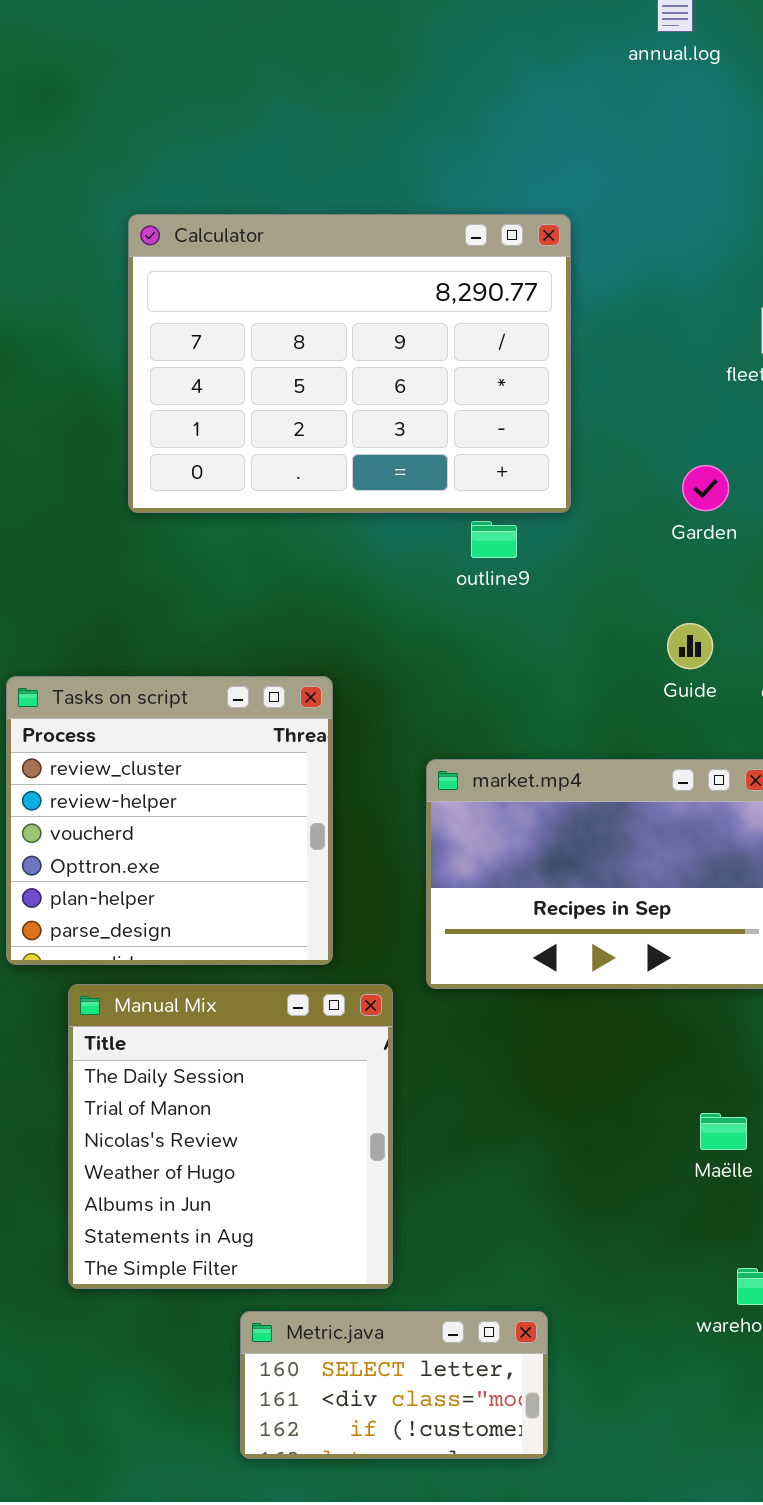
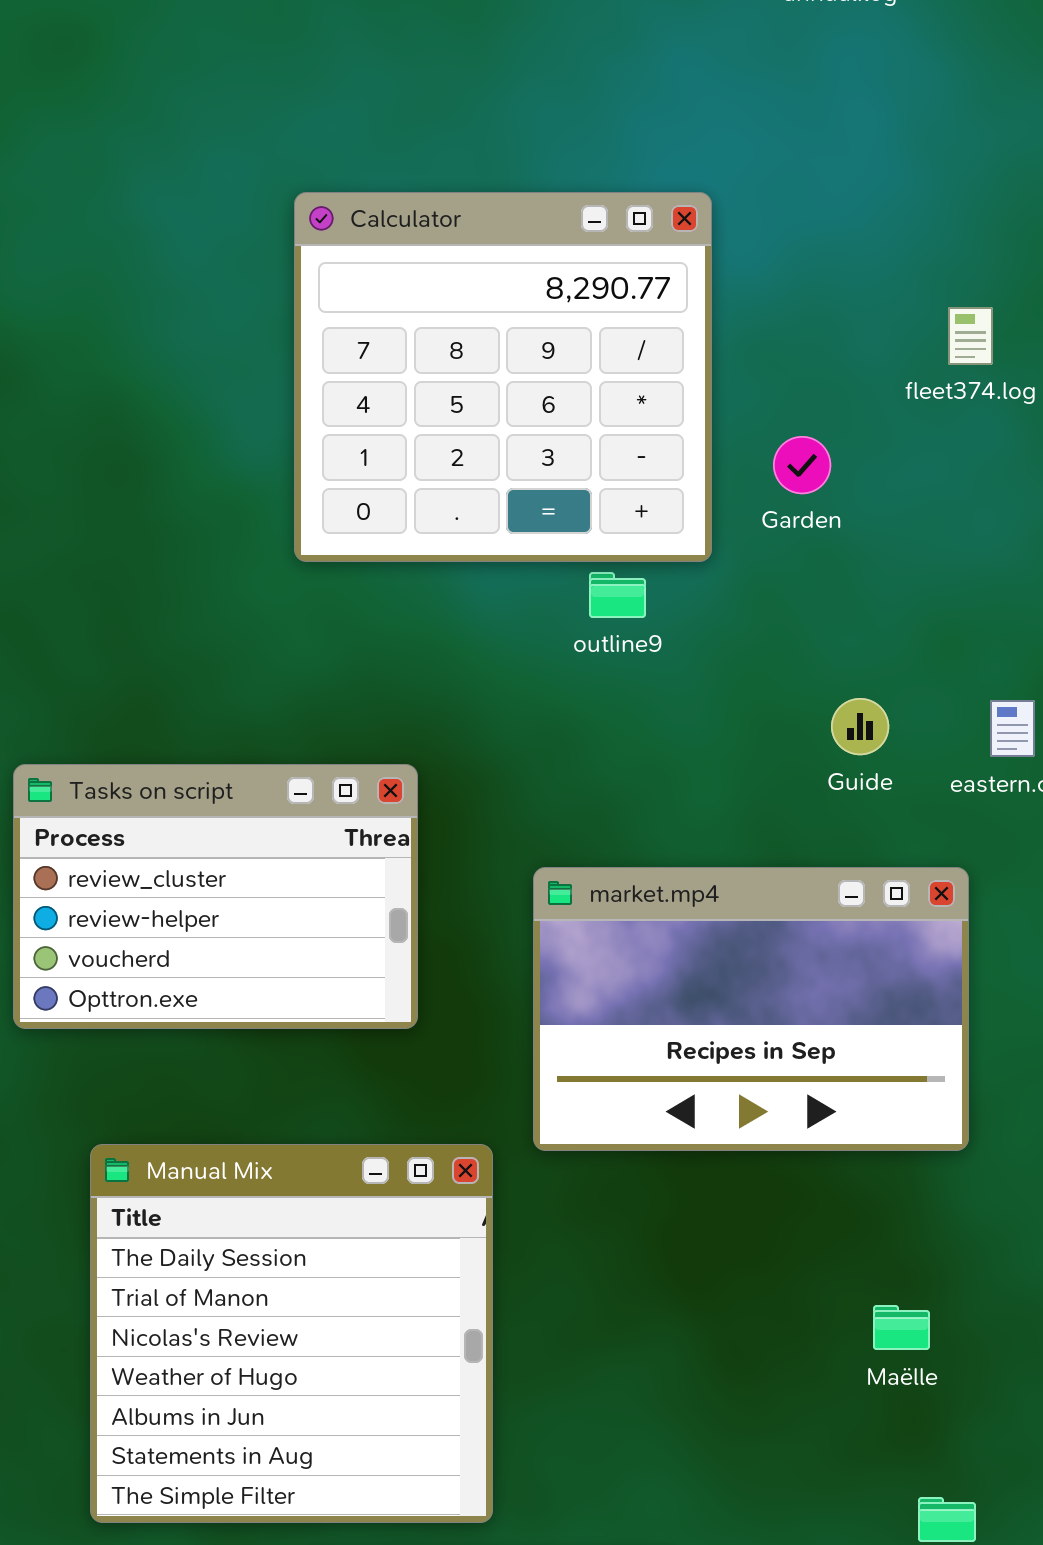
Calculator: [128,214,571,513] -> [294,192,712,562], resized
Garden: [682,465,729,511] -> [773,436,831,494], moved
Tasks on script: [6,676,333,965] -> [13,764,418,1029], resized

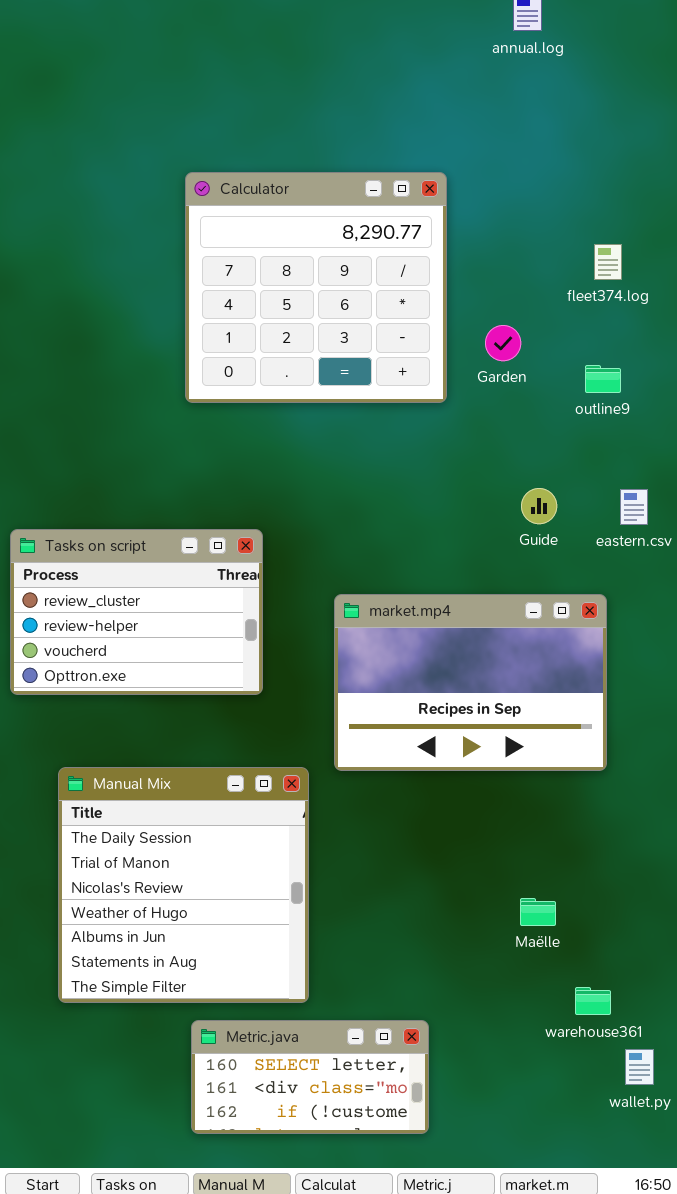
outline9: [589,572,646,618] -> [585,365,621,393], moved
Maëlle: [873,1305,930,1350] -> [520,898,556,926], moved

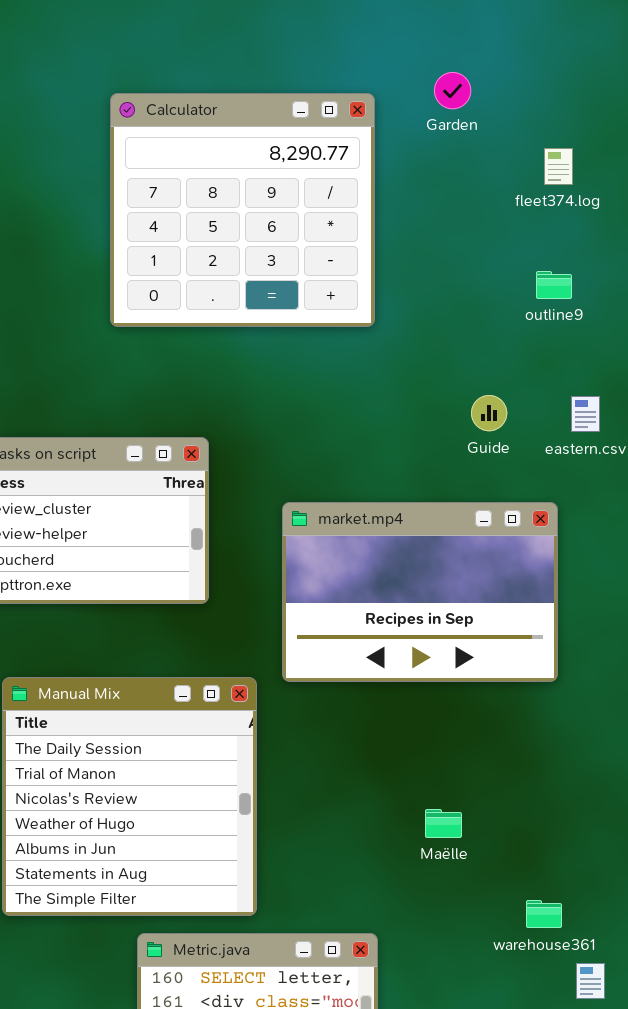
Calculator: [185,172,447,403] -> [110,93,375,327], moved
Garden: [485,325,521,361] -> [434,72,471,109], moved
Maëlle: [520,898,556,926] -> [425,809,462,838], moved

